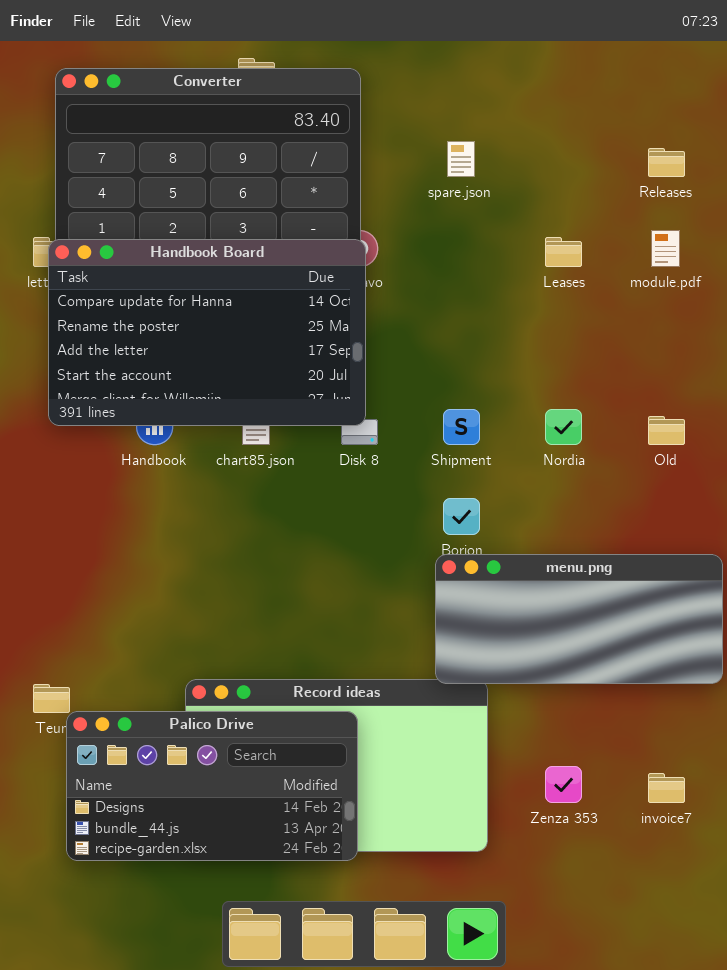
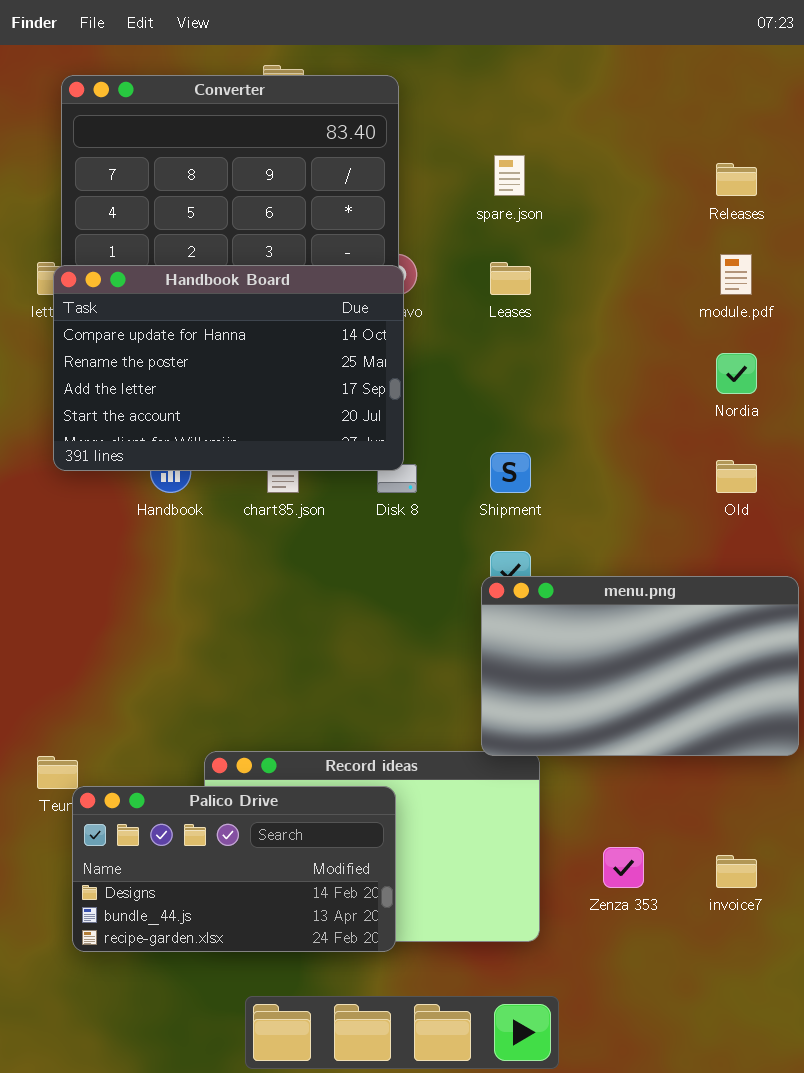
Leases: [545,237,582,267] -> [490,262,531,295], moved
Nordia: [545,409,582,445] -> [716,353,757,394], moved
menu.png: [435,554,723,684] -> [481,576,799,756], resized

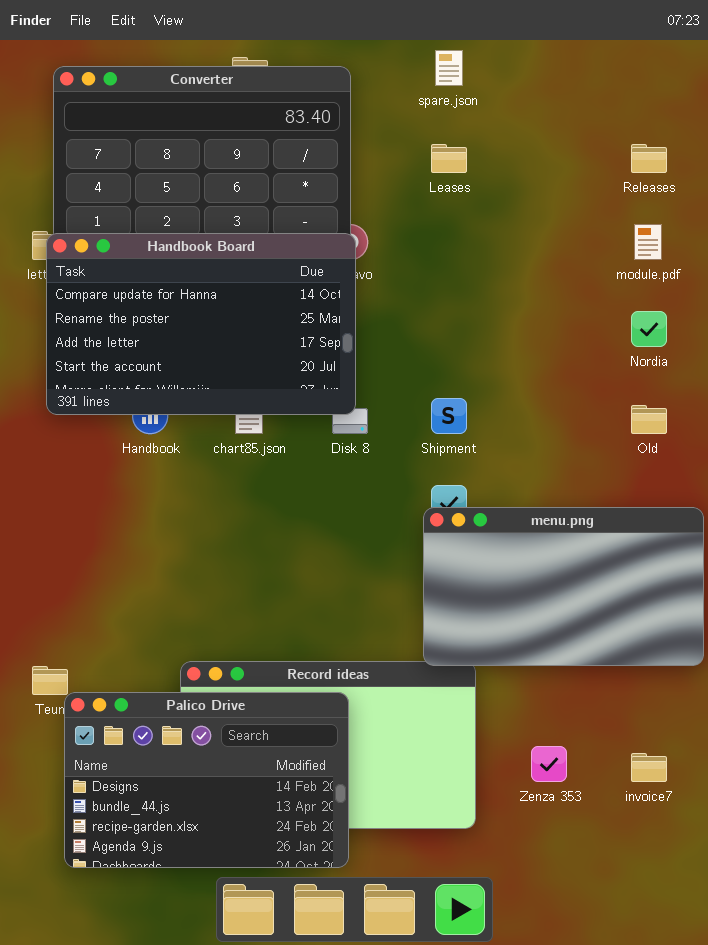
spare.json: [494,155,525,196] -> [435,50,463,86], moved
Leases: [490,262,531,295] -> [431,144,467,173], moved
Palico Drive: [72,786,396,952] -> [64,692,349,868], resized

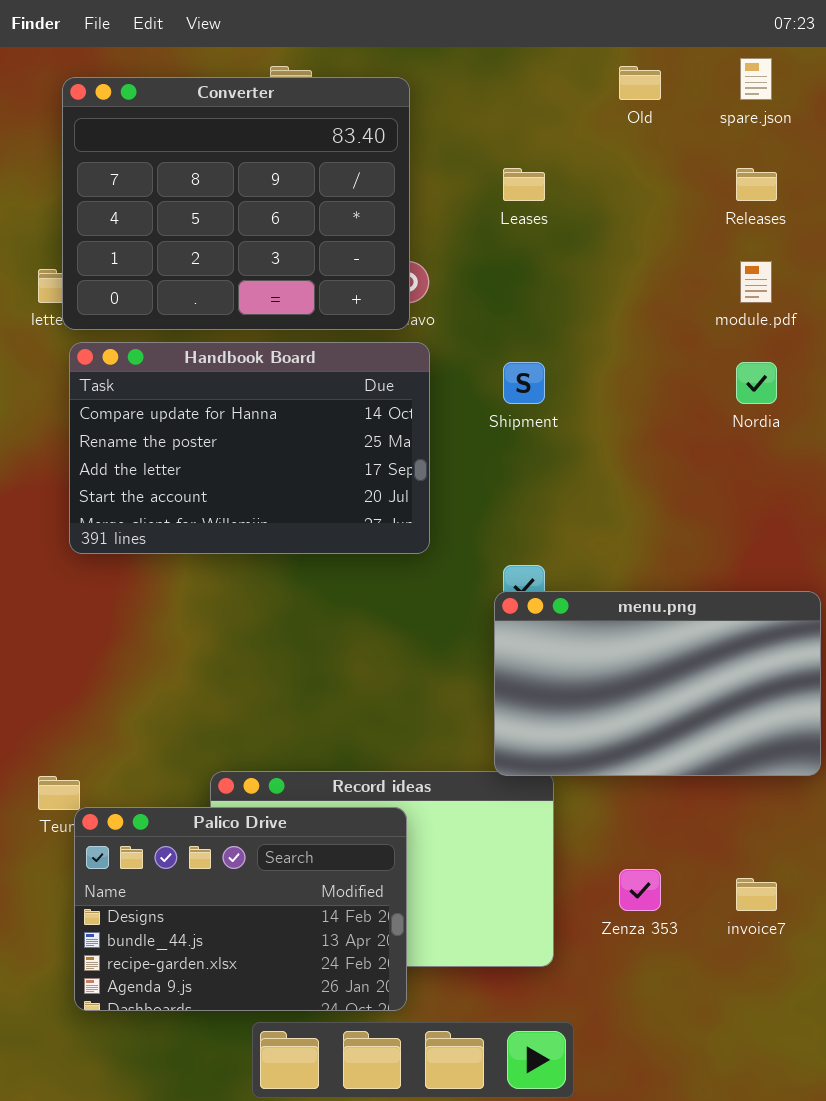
spare.json: [435,50,463,86] -> [740,58,772,100], moved
Handbook Board: [46,233,356,415] -> [69,342,430,554], moved
Shipment: [431,398,467,434] -> [503,362,545,404], moved
Old: [631,405,667,434] -> [619,66,661,100], moved

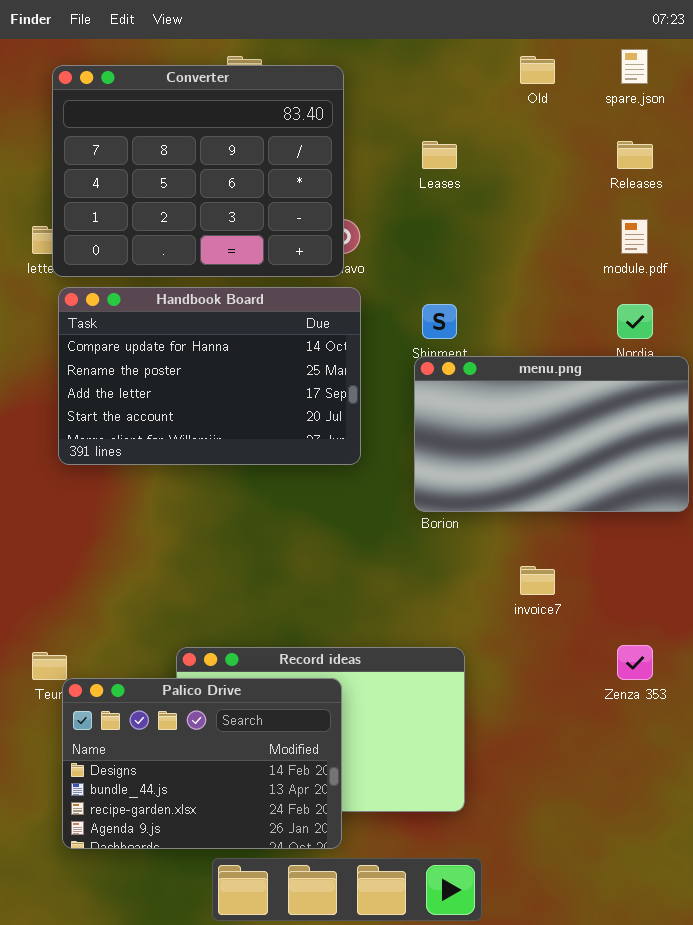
menu.png: [494,591,821,776] -> [414,356,689,512], moved
Zenza 353: [619,869,661,911] -> [617,645,653,680], moved
invoice7: [736,878,777,911] -> [520,566,555,595], moved

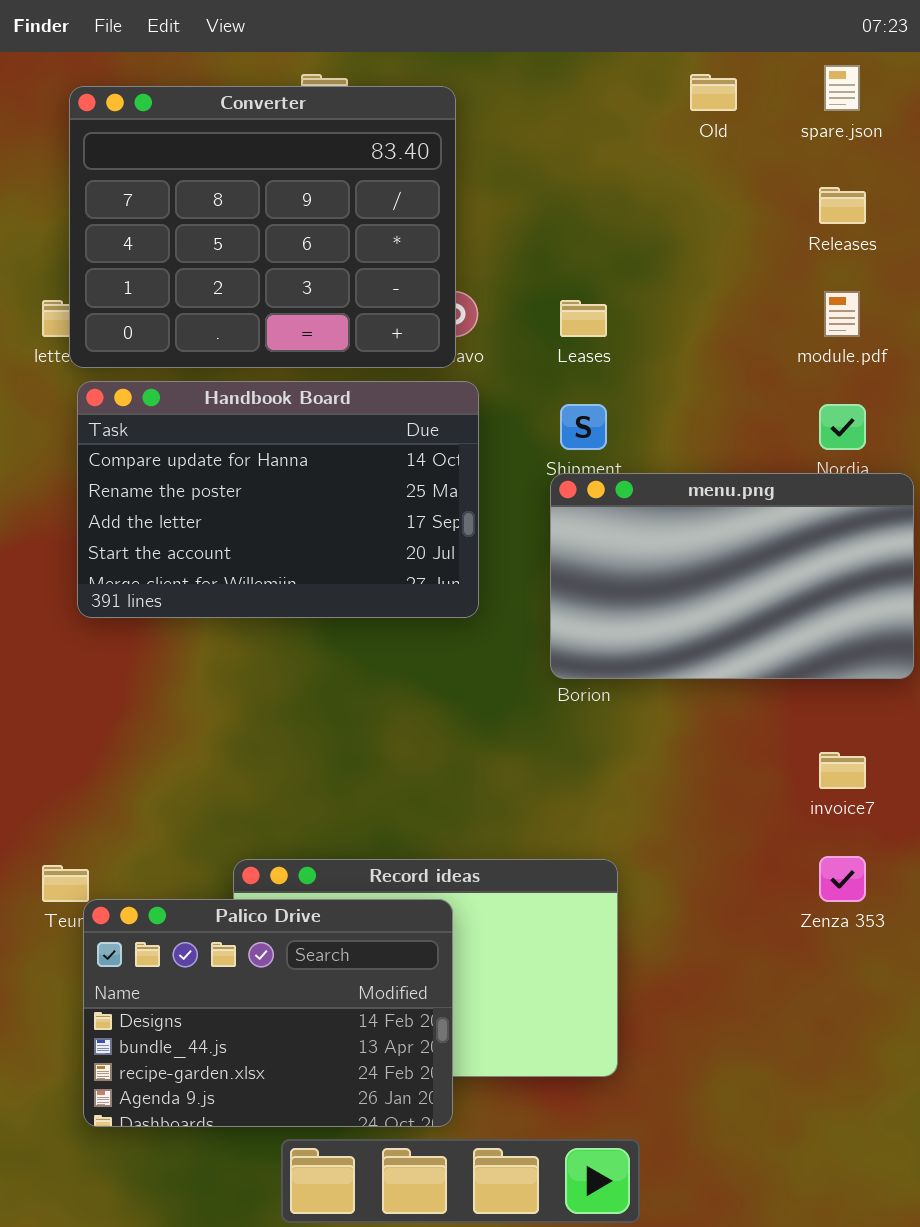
Leases: [422,141,457,169] -> [560,300,607,337], moved
invoice7: [520,566,555,595] -> [819,752,866,789], moved

